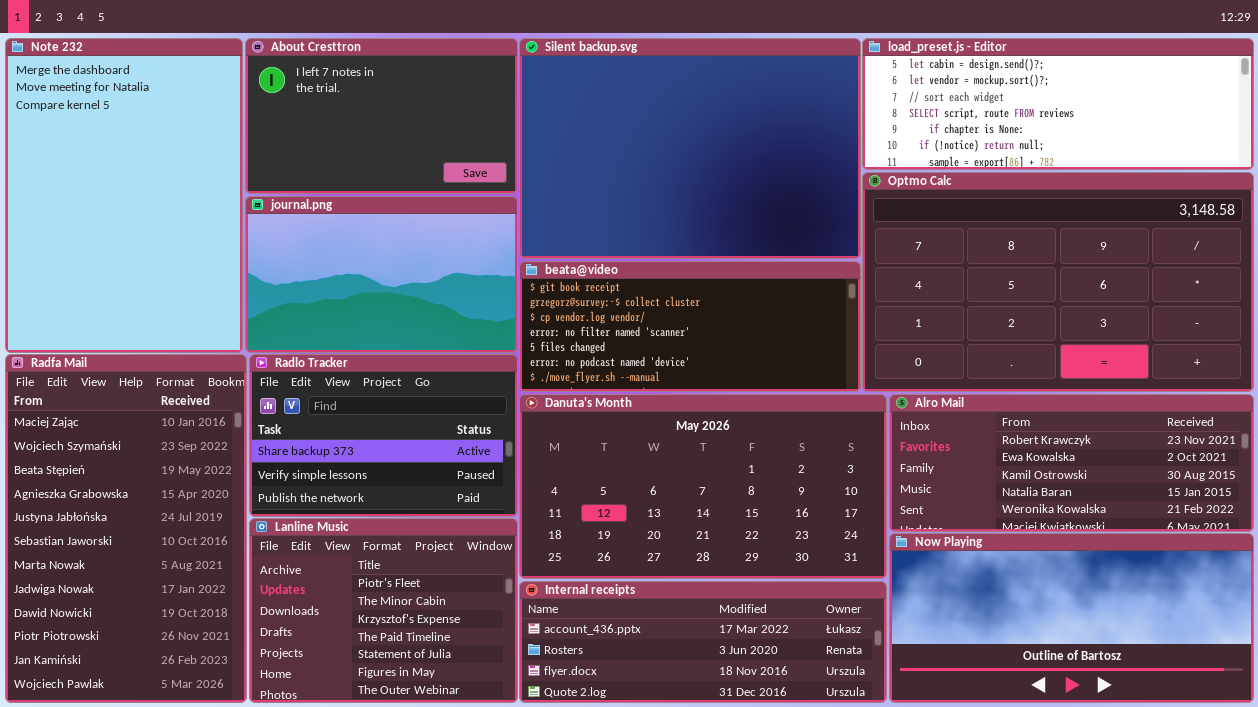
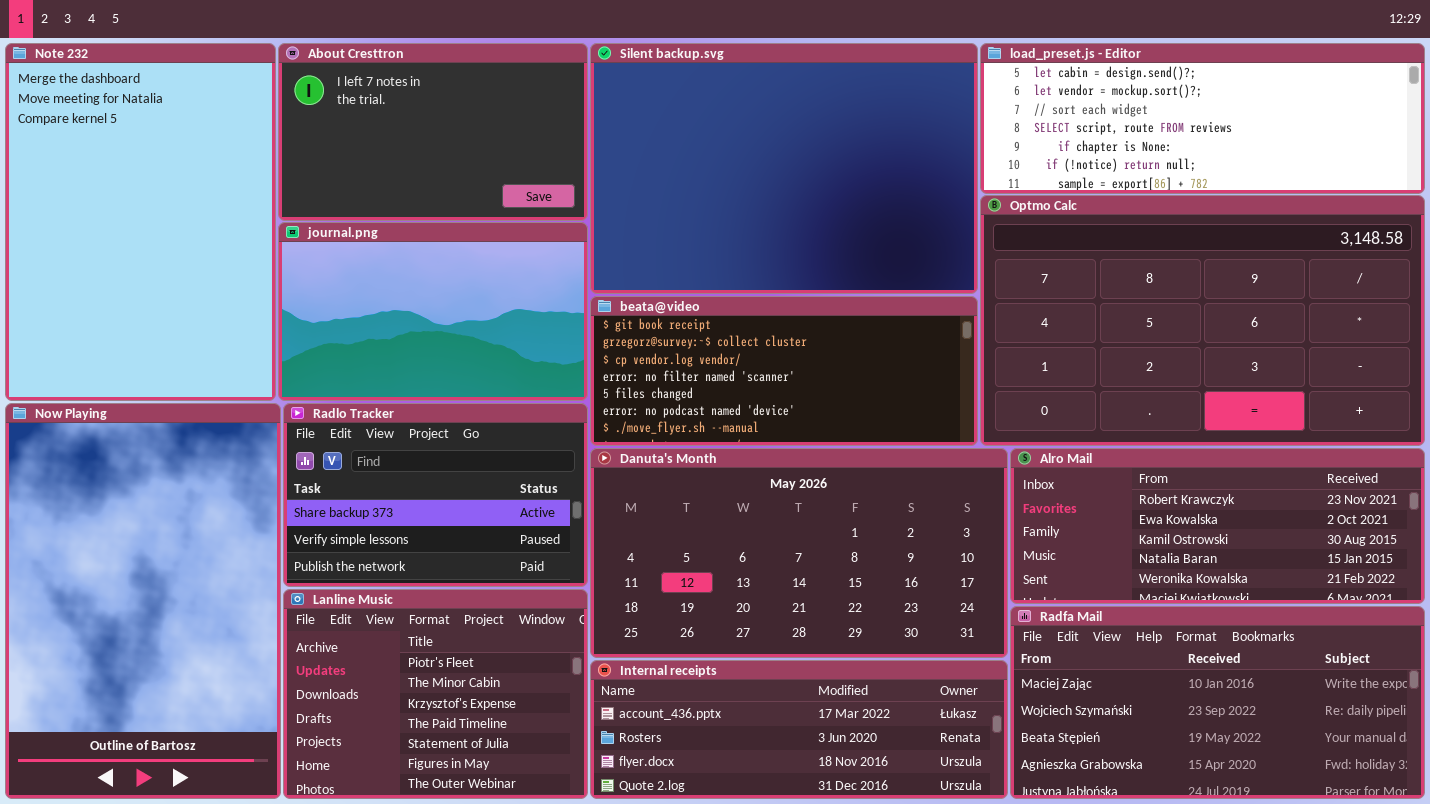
Radfa Mail: [5,354,247,703] -> [1010,606,1425,799], moved, resized
Now Playing: [889,533,1254,703] -> [5,403,281,799], moved, resized

